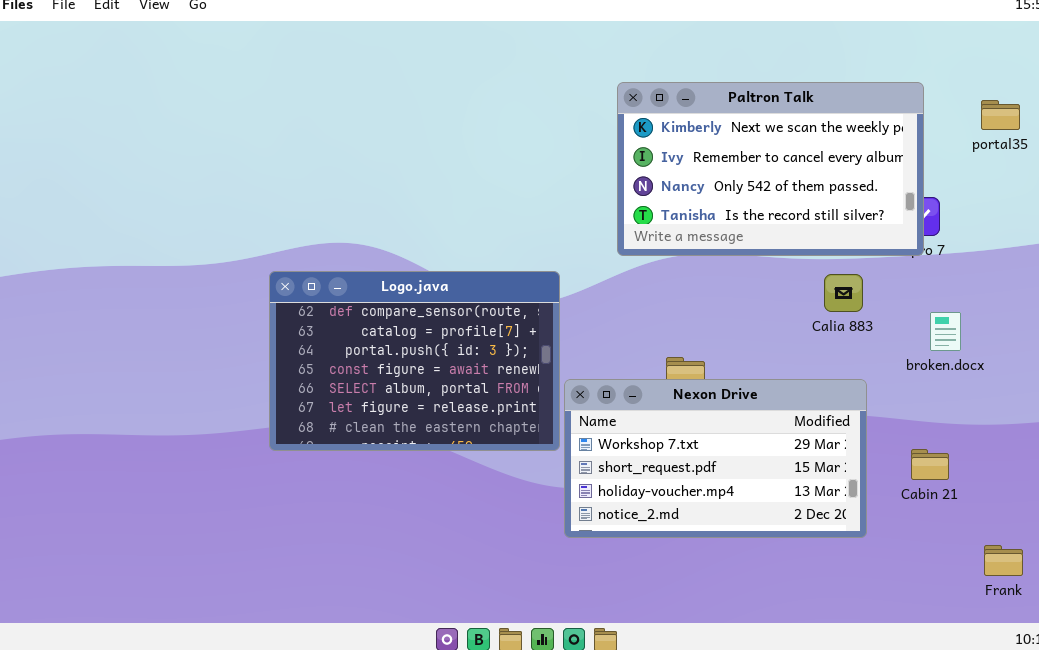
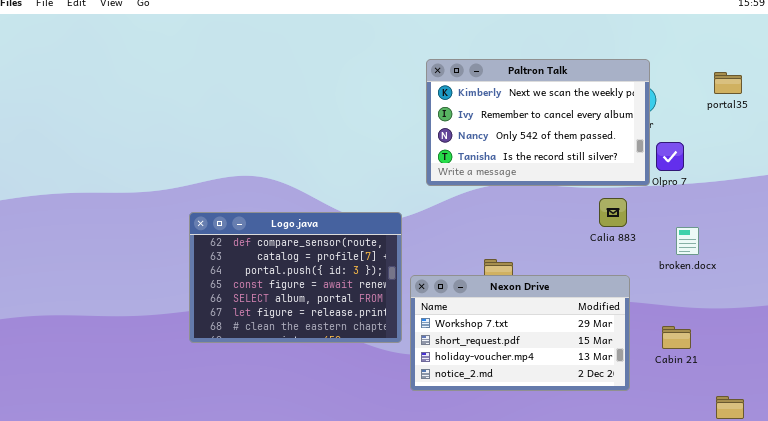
Paltron Talk: [617,82,924,256] -> [426,59,650,186], moved
Logo.java: [269,271,560,451] -> [189,212,402,343], moved

